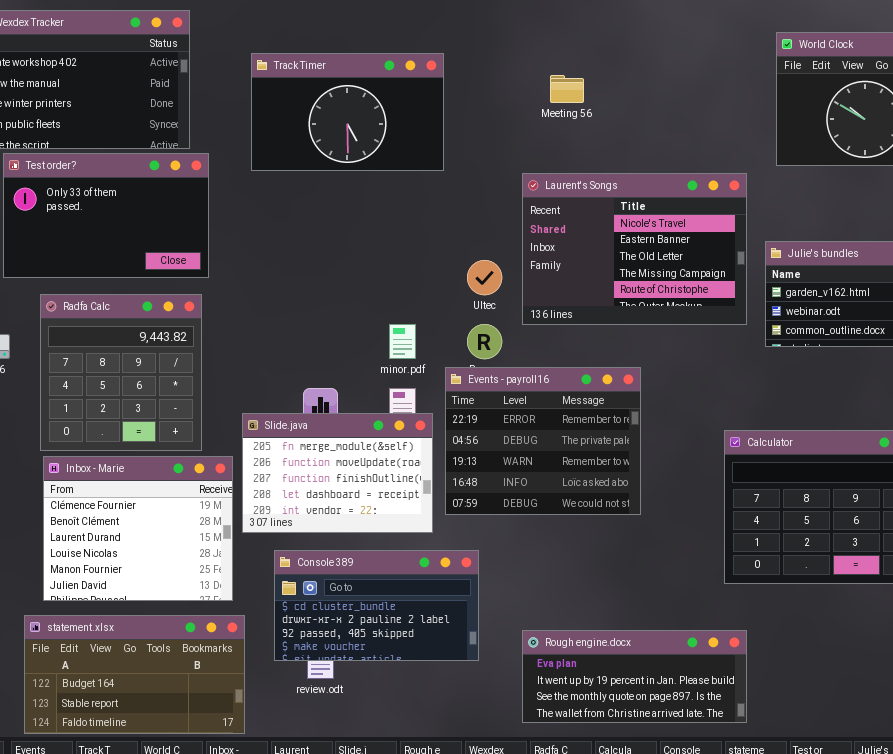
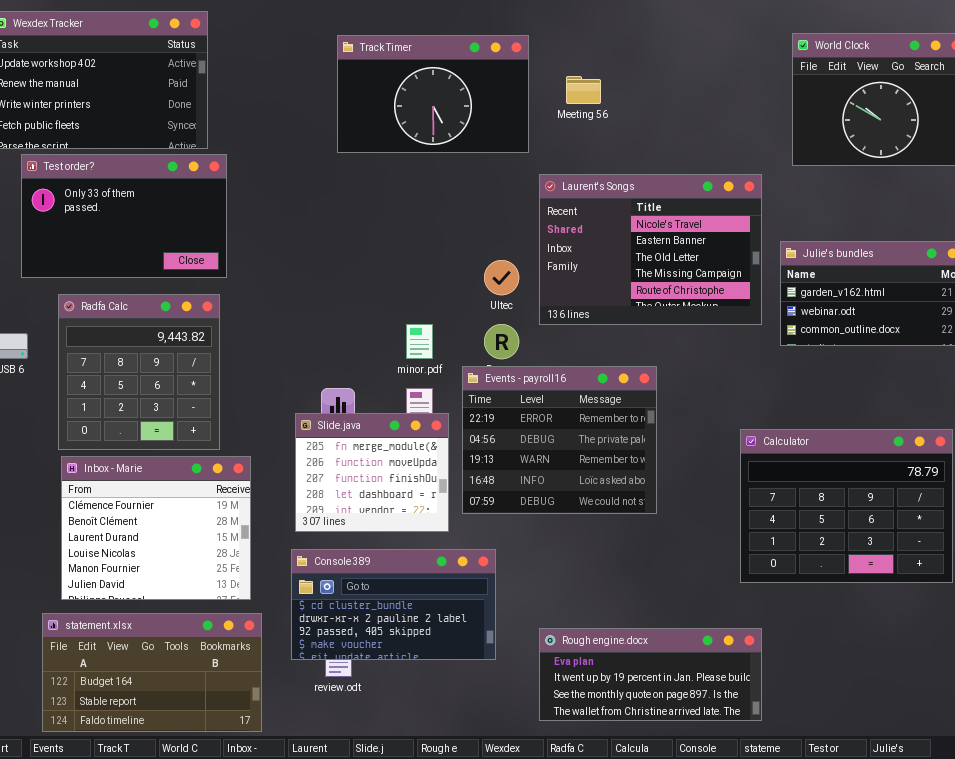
Track Timer: [251,53,444,171] -> [337,35,529,153], moved
Slide.java: [242,413,433,533] -> [295,413,449,532], resized

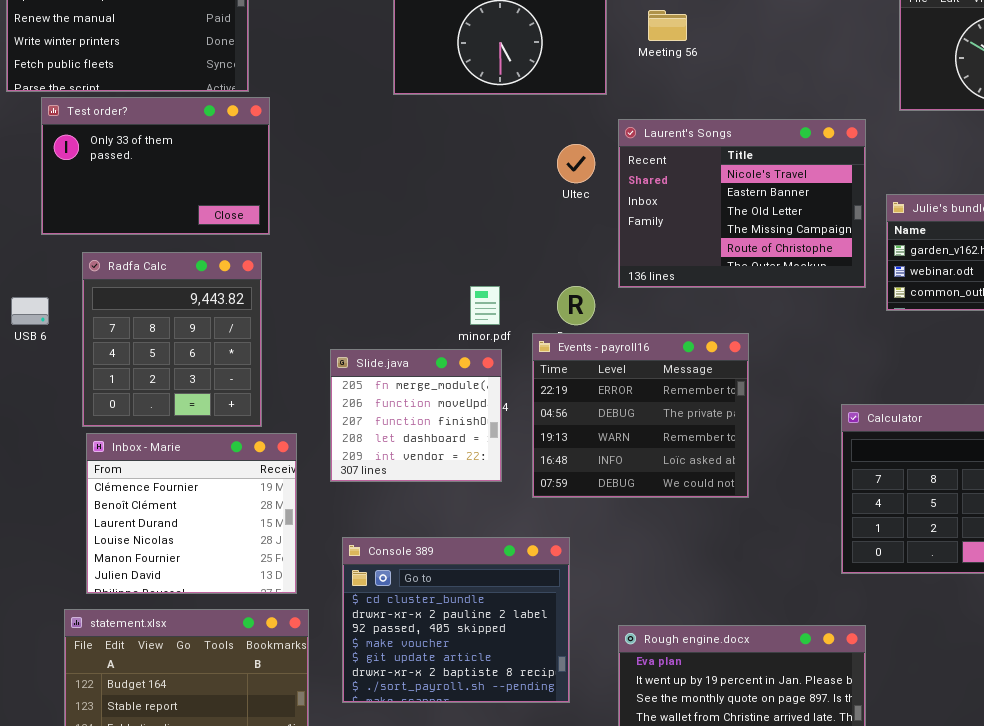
Ultec: [484,260,519,295] -> [557,144,595,183], moved
Slide.java: [295,413,449,532] -> [330,349,502,482], moved
Console 389: [291,549,496,660] -> [342,537,570,703], resized

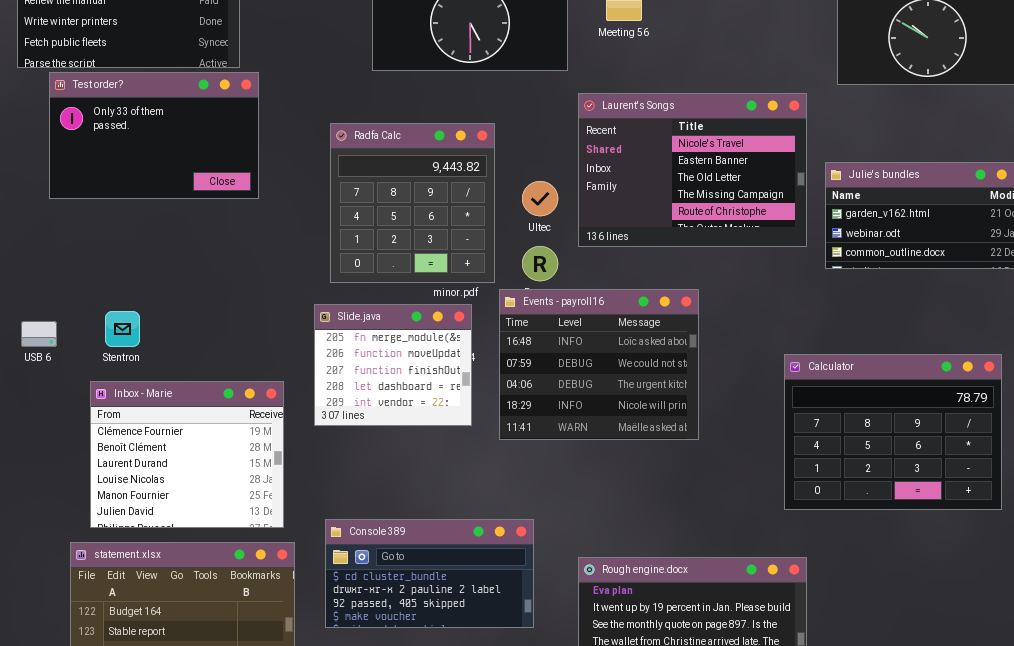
Ultec: [557,144,595,183] -> [522,181,558,216], moved
Radfa Calc: [82,252,262,427] -> [330,123,495,283], moved
USB 6: [11,297,49,325] -> [21,321,57,347], moved
Events - payroll16: [532,333,749,498] -> [499,289,699,440], scrolled down 3 rows
Console 389: [342,537,570,703] -> [325,519,534,628], resized

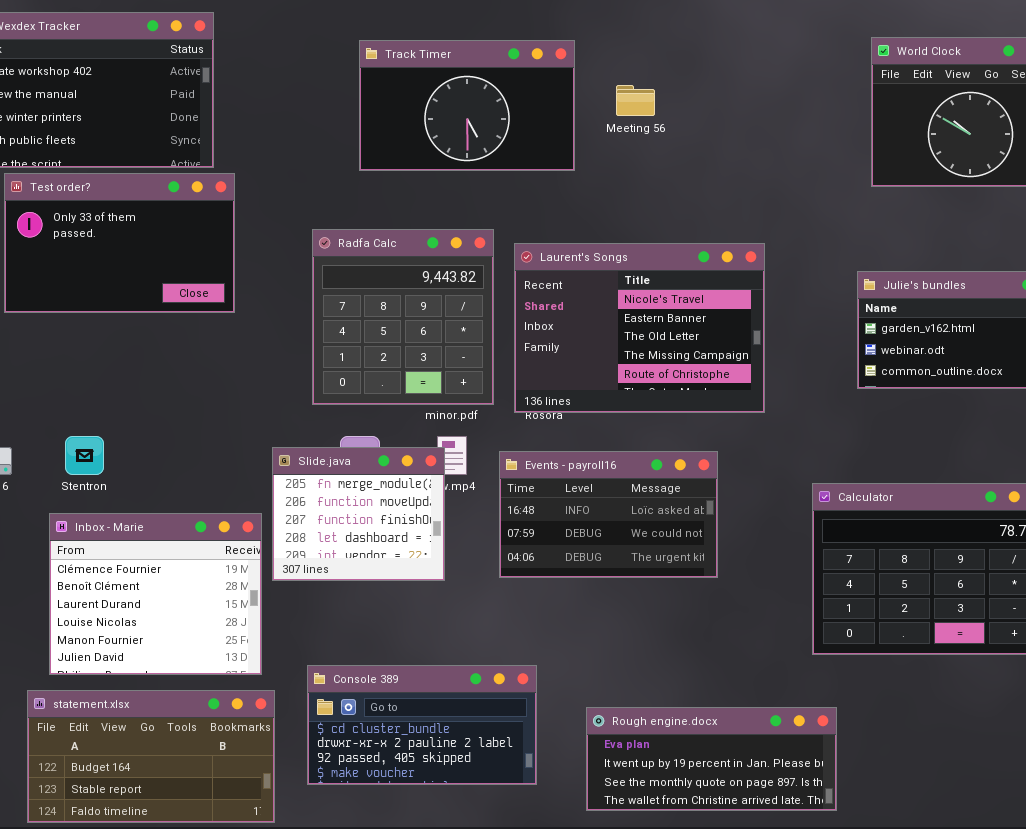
Laurent's Songs: [578,93,807,247] -> [514,243,765,413], moved
Events - payroll16: [499,289,699,440] -> [499,451,718,578], resized
Slide.java: [314,304,472,426] -> [272,447,445,581], moved

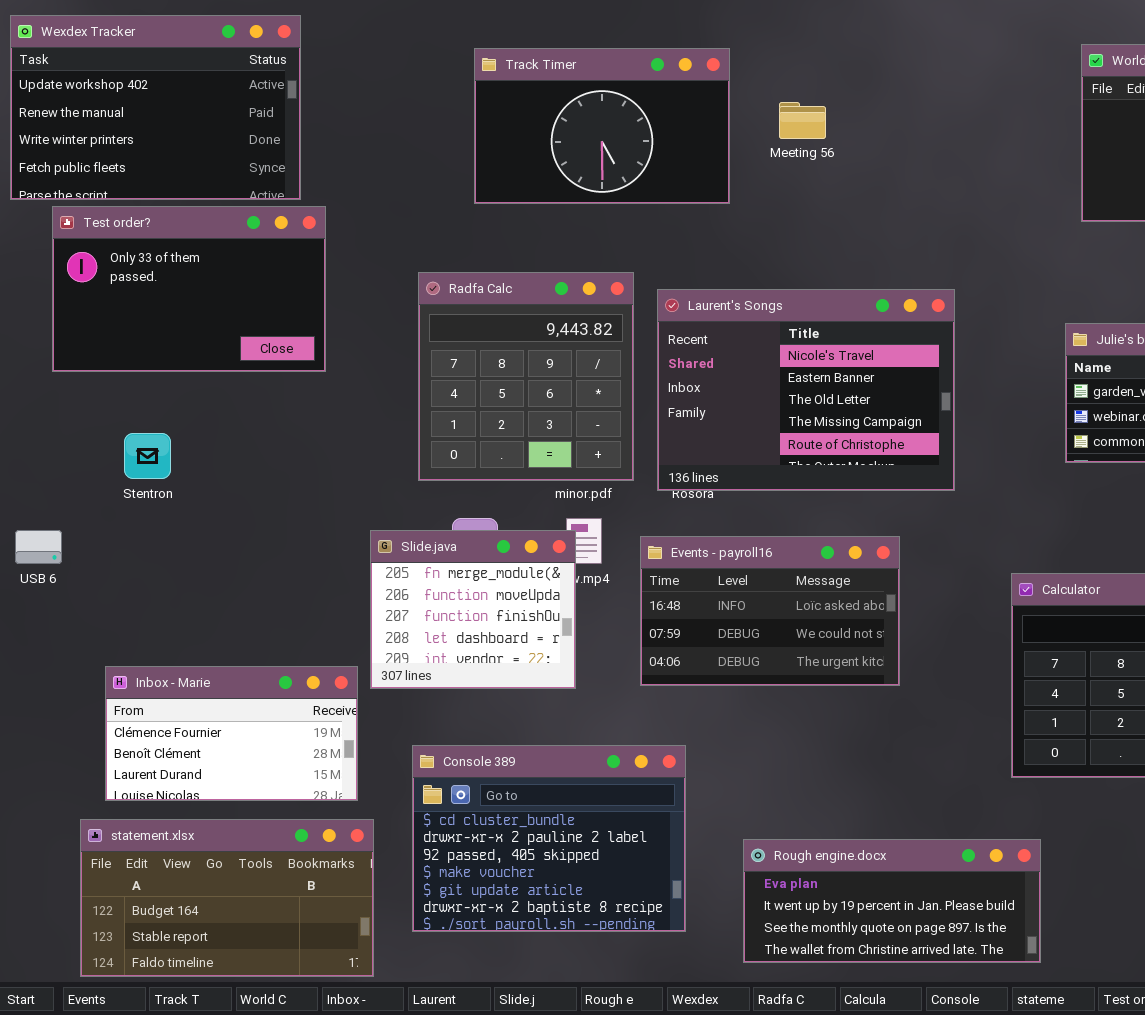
Stentron: [65,436,104,475] -> [124,433,171,479], moved
Inbox - Marie: [49,513,262,675] -> [105,666,358,801], resized
Console 389: [307,665,537,785] -> [412,745,686,932], resized

